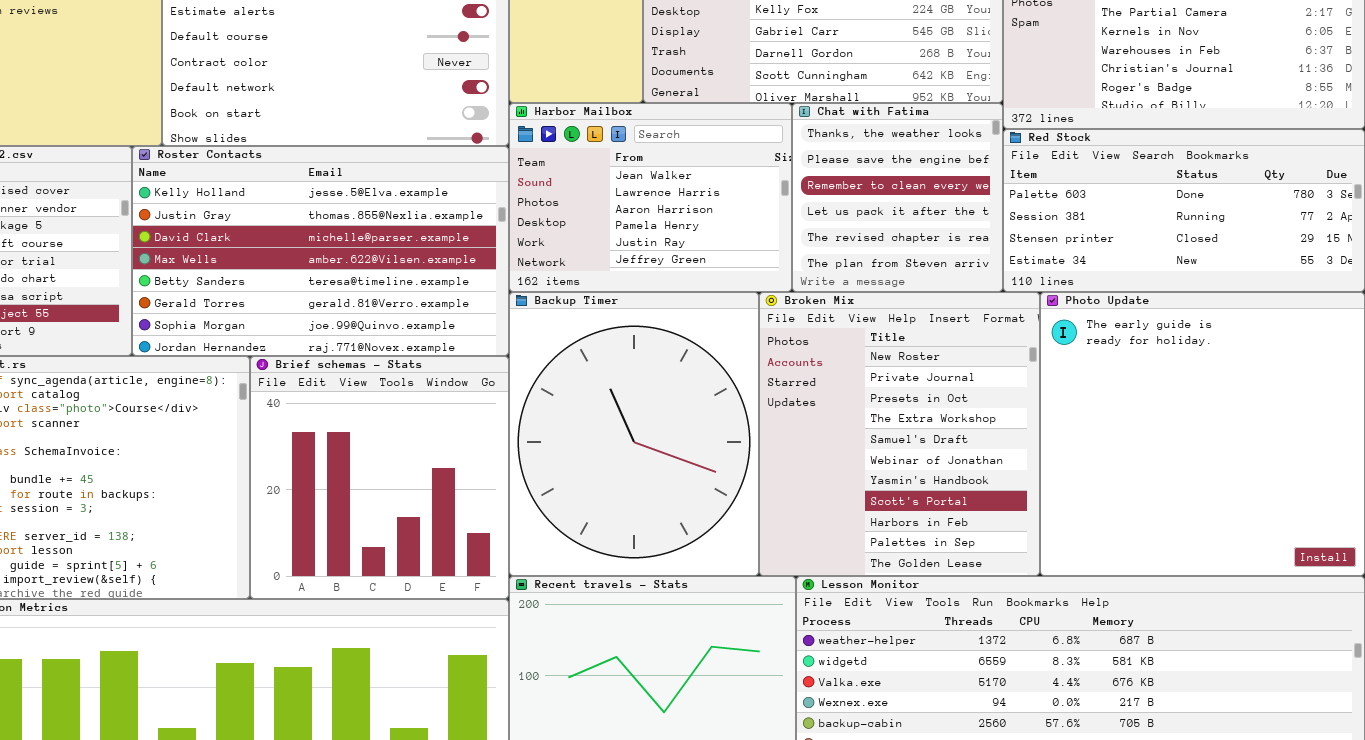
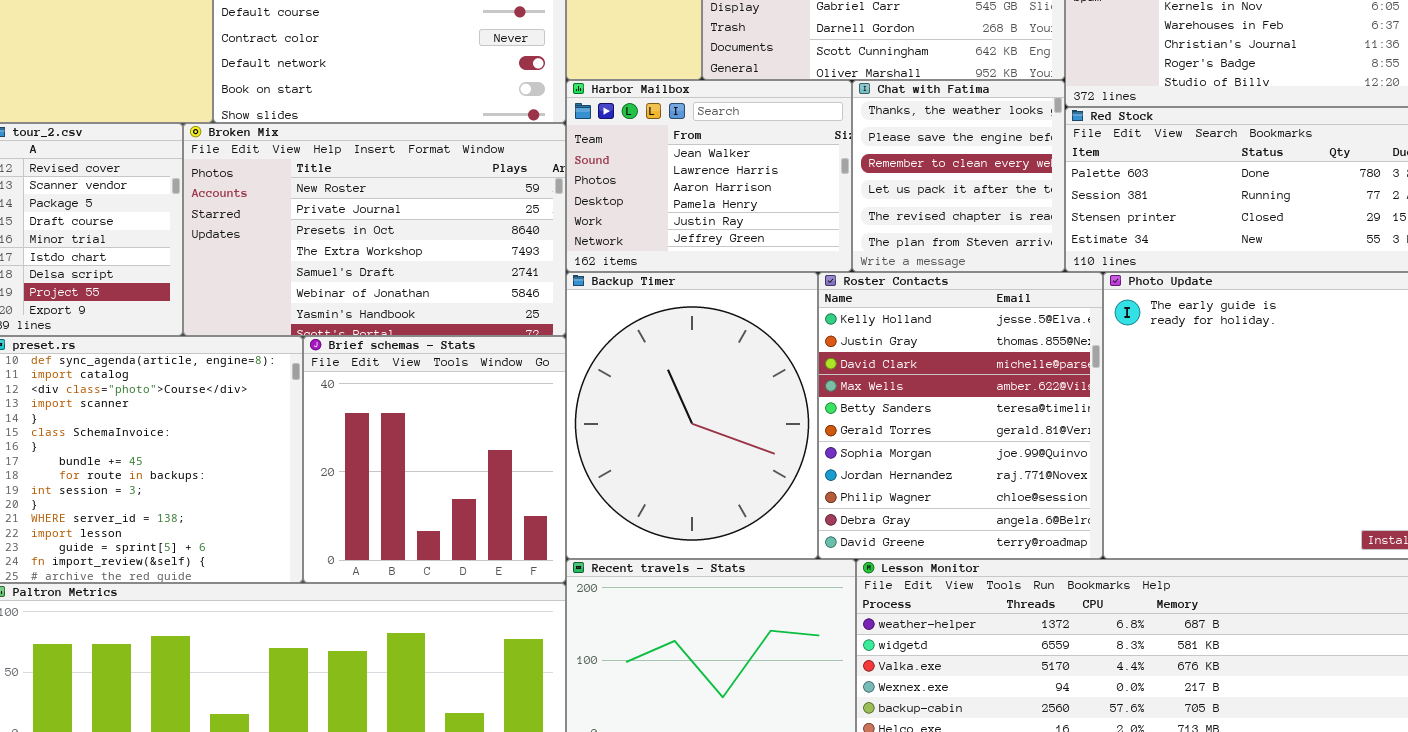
Roster Contacts: [132,146,509,356] -> [818,272,1103,559], moved, resized
Broken Mix: [759,292,1040,576] -> [183,123,566,336], moved, resized

